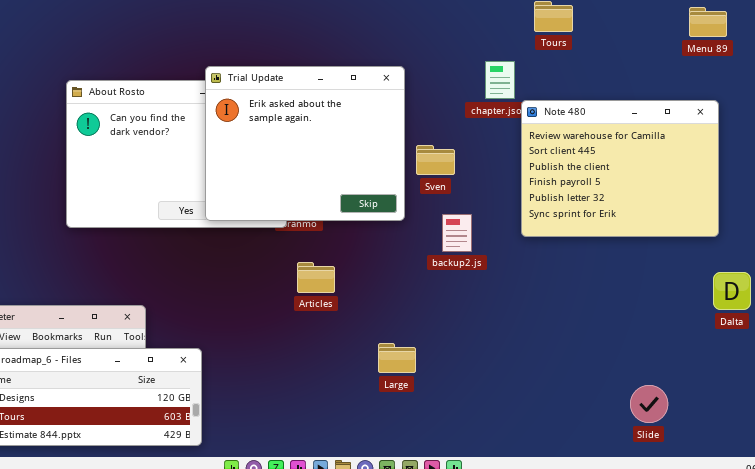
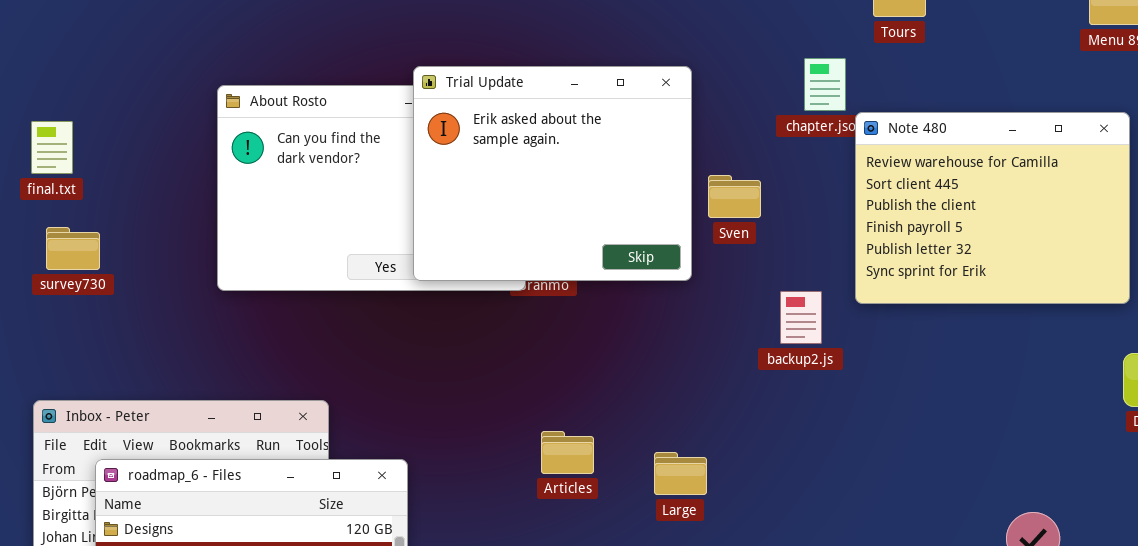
backup2.js: [442,214,472,252] -> [780,291,822,344], moved
Articles: [297,262,335,293] -> [541,431,594,474], moved

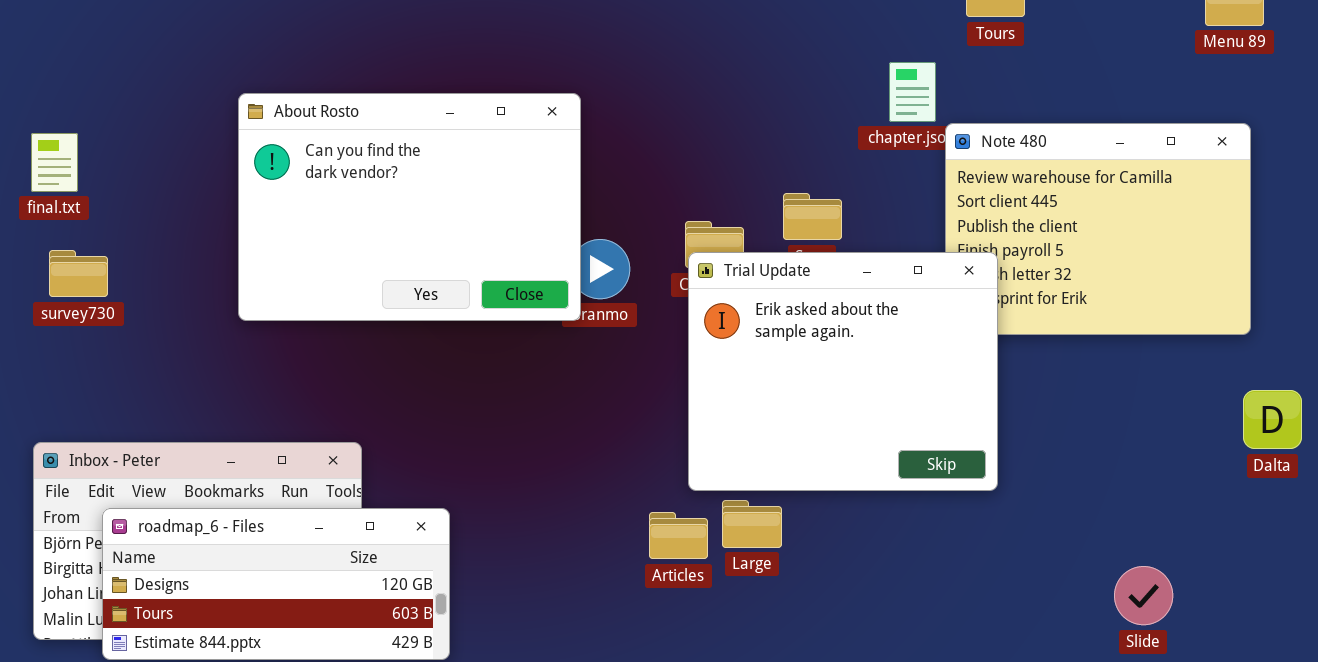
Trial Update: [413,66,692,281] -> [688,252,998,491], moved
Articles: [541,431,594,474] -> [649,512,708,559], moved

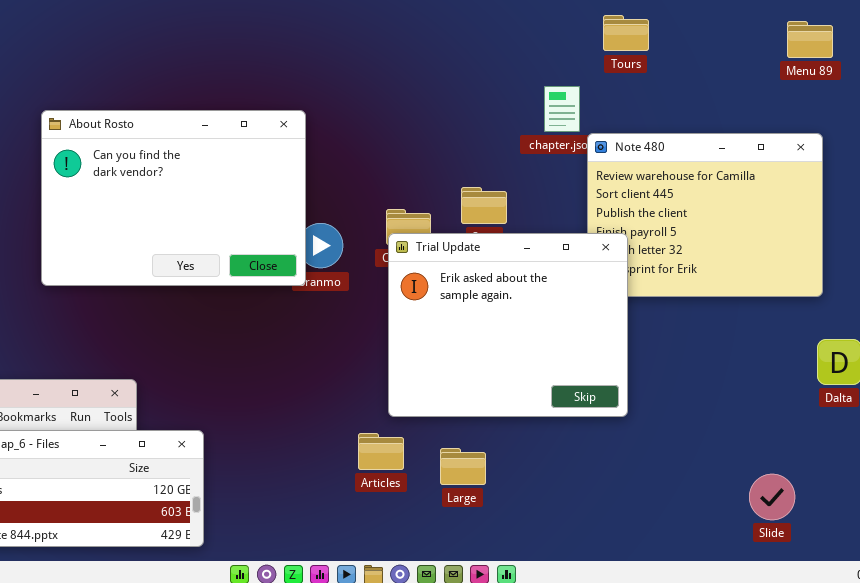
Large: [722,500,782,548] -> [440,448,486,485], moved
Slide: [1114,566,1173,625] -> [749,474,795,520], moved

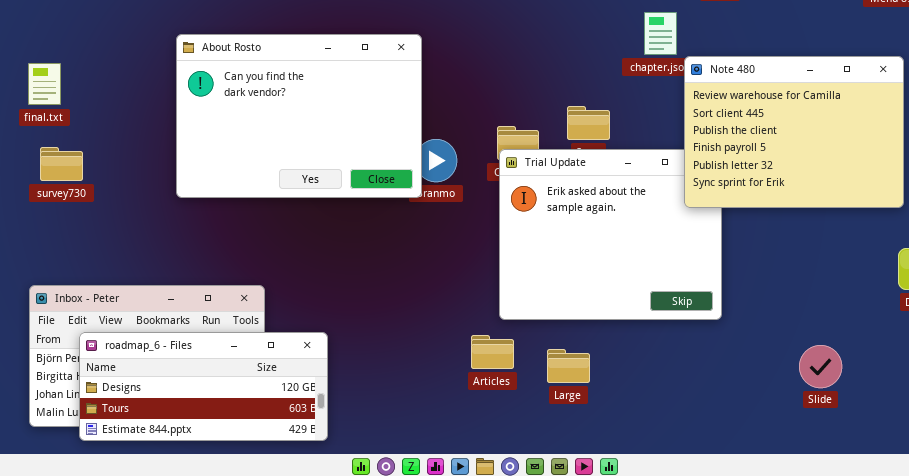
Note 480: [587,133,823,297] -> [684,56,904,208], raised
Slide: [749,474,795,520] -> [799,345,842,388], moved

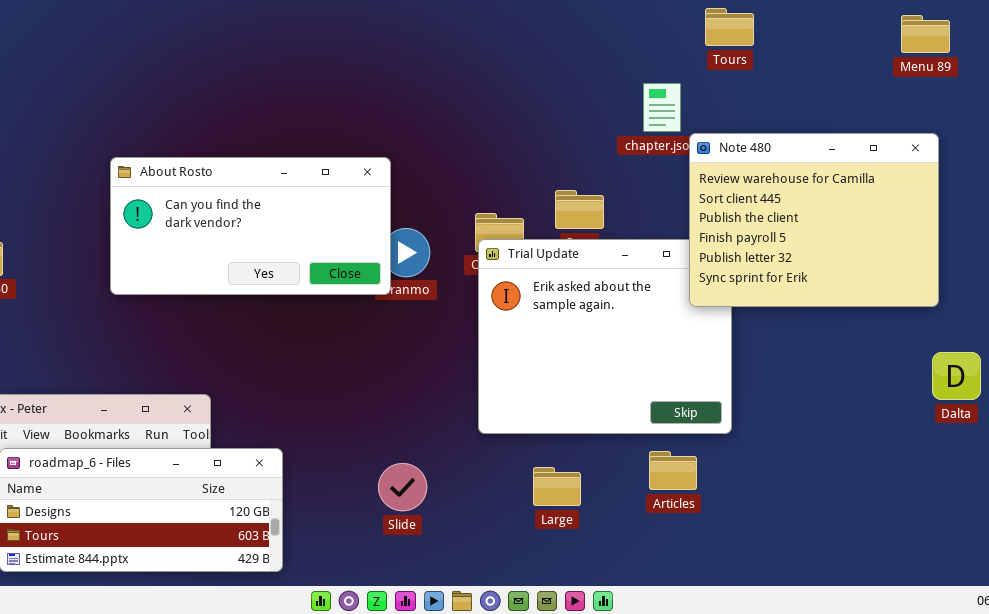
About Rosto: [176,34,422,198] -> [110,157,391,295], resized
Articles: [471,335,514,369] -> [649,451,697,490], moved
Slide: [799,345,842,388] -> [378,463,427,511], moved

